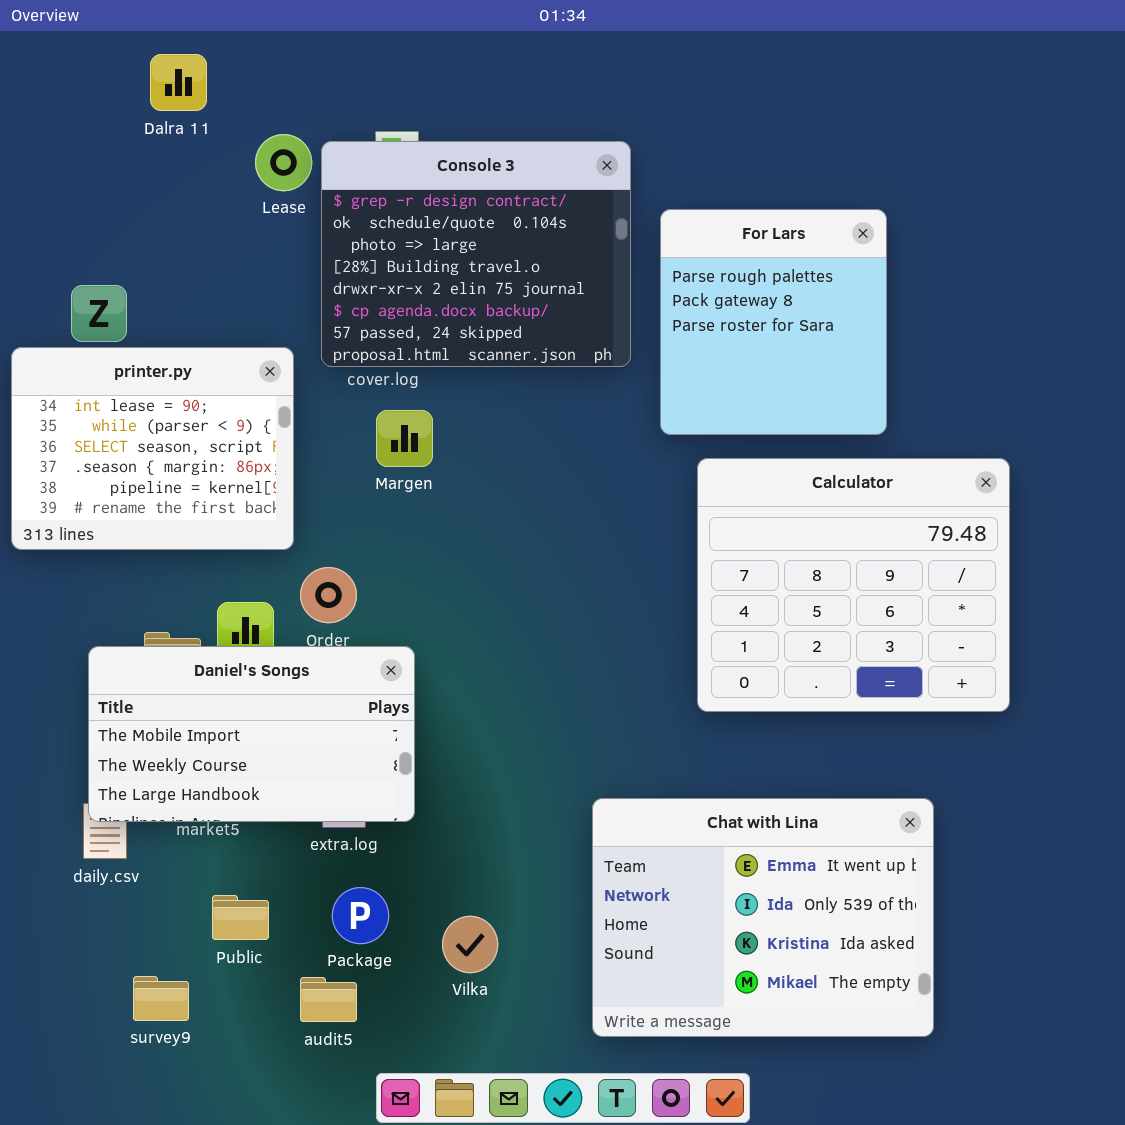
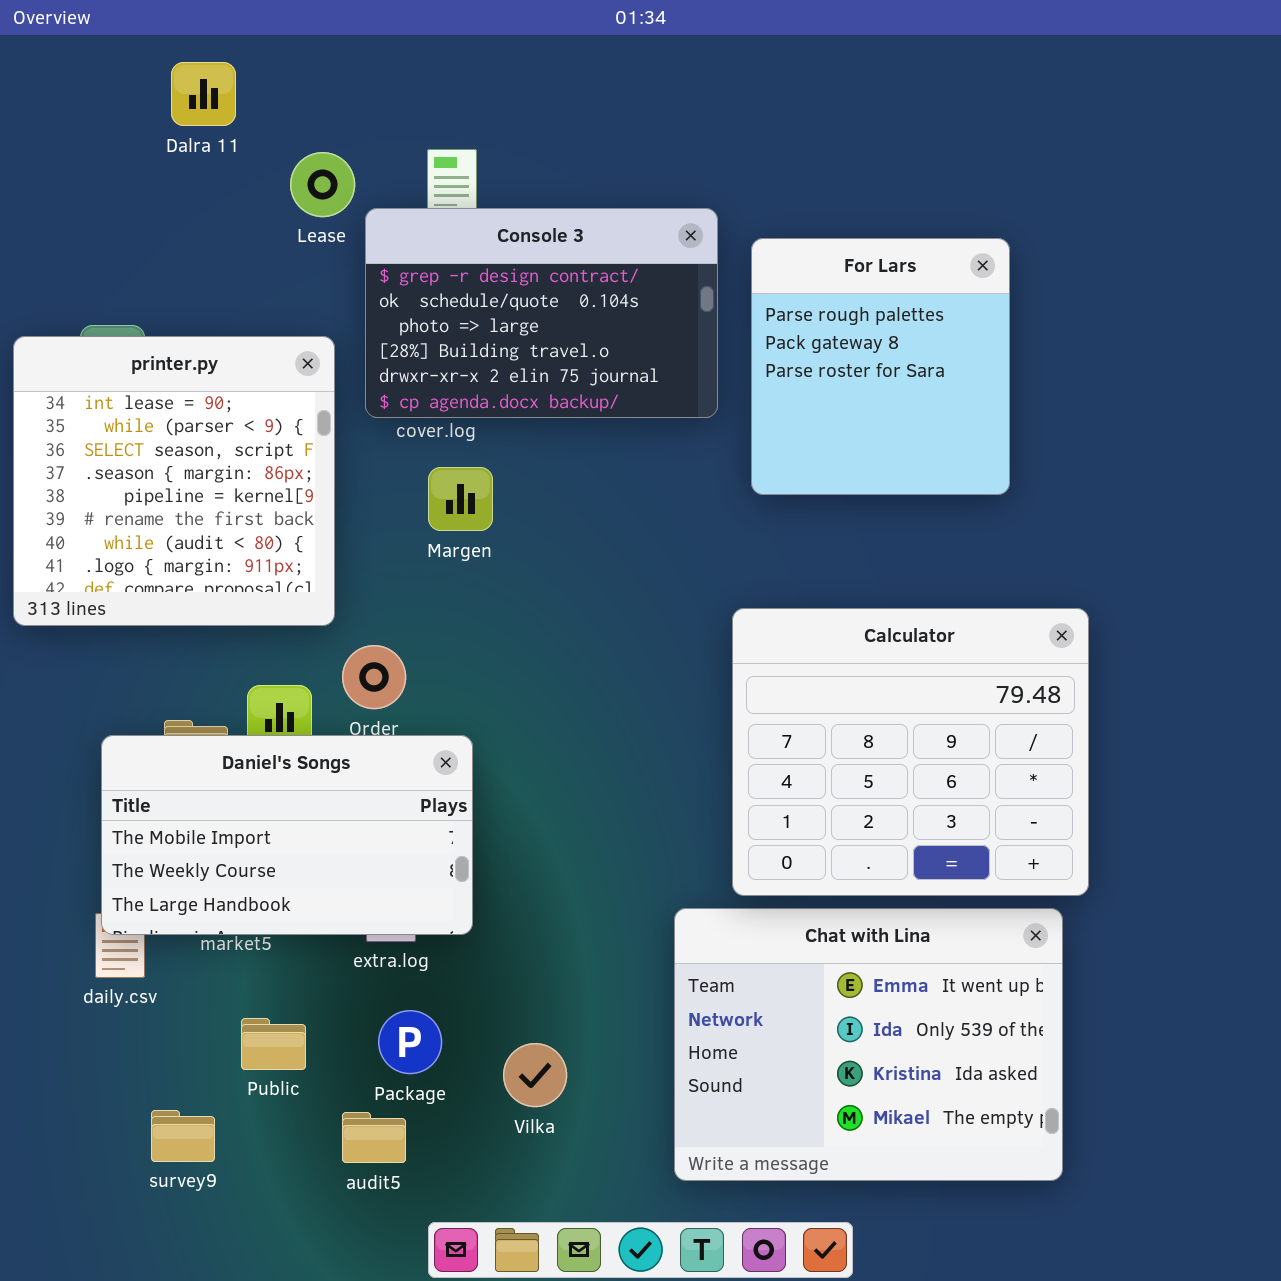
Console 3: [321,141,631,367] -> [365,208,718,418], resized
printer.py: [11,347,294,550] -> [13,336,335,626], resized
Calculator: [697,458,1010,712] -> [732,608,1089,896], moved

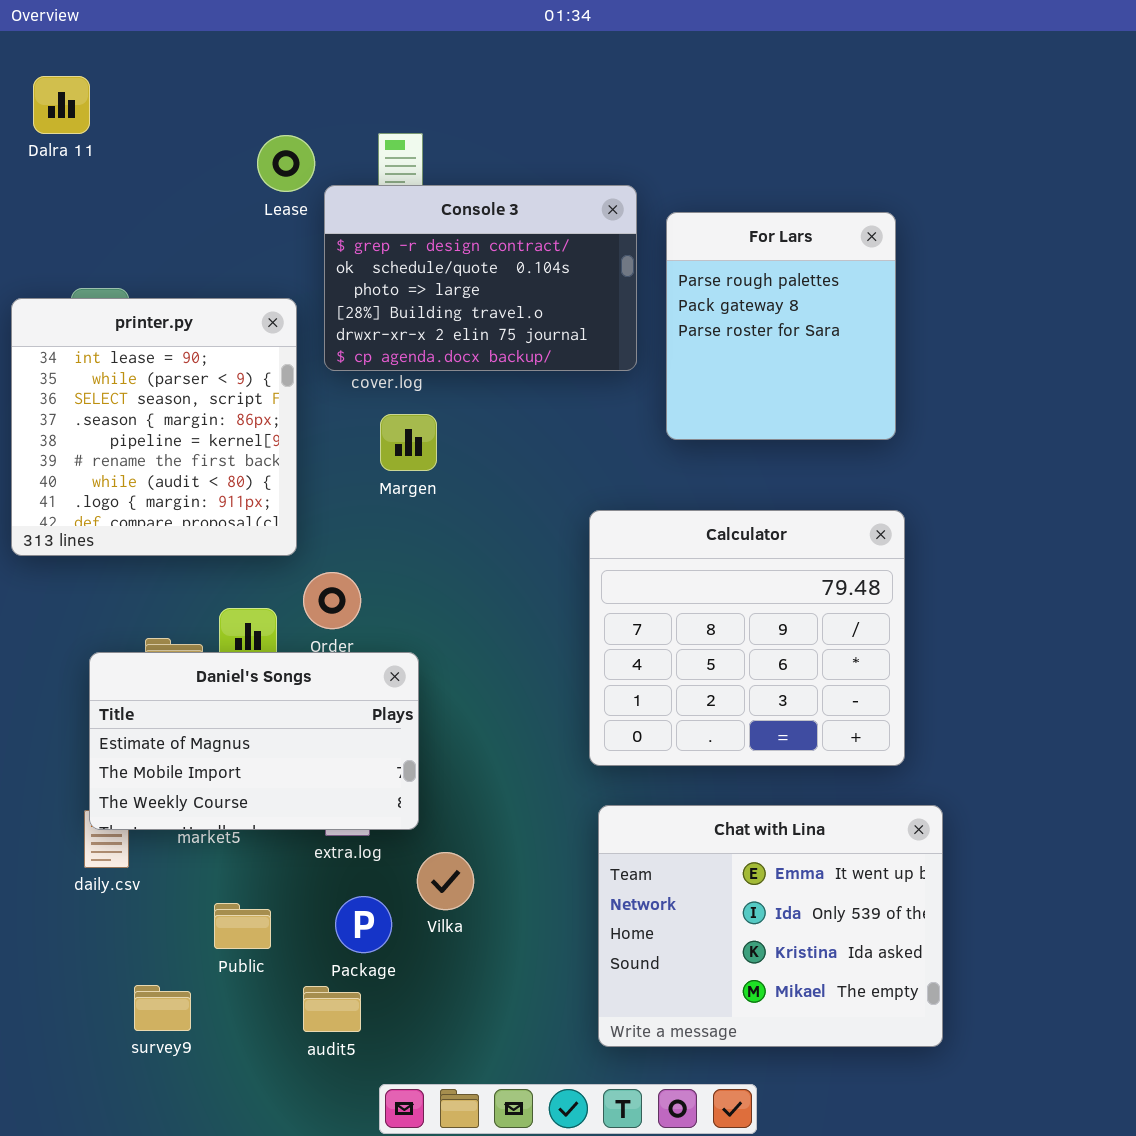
Dalra 11: [171,62,236,126] -> [33,76,90,134], moved
Calculator: [732,608,1089,896] -> [589,510,905,766], moved
Daniel's Songs: [101,735,473,935] -> [89,652,419,830], scrolled up 1 row
Vilka: [503,1043,567,1107] -> [417,852,474,910], moved

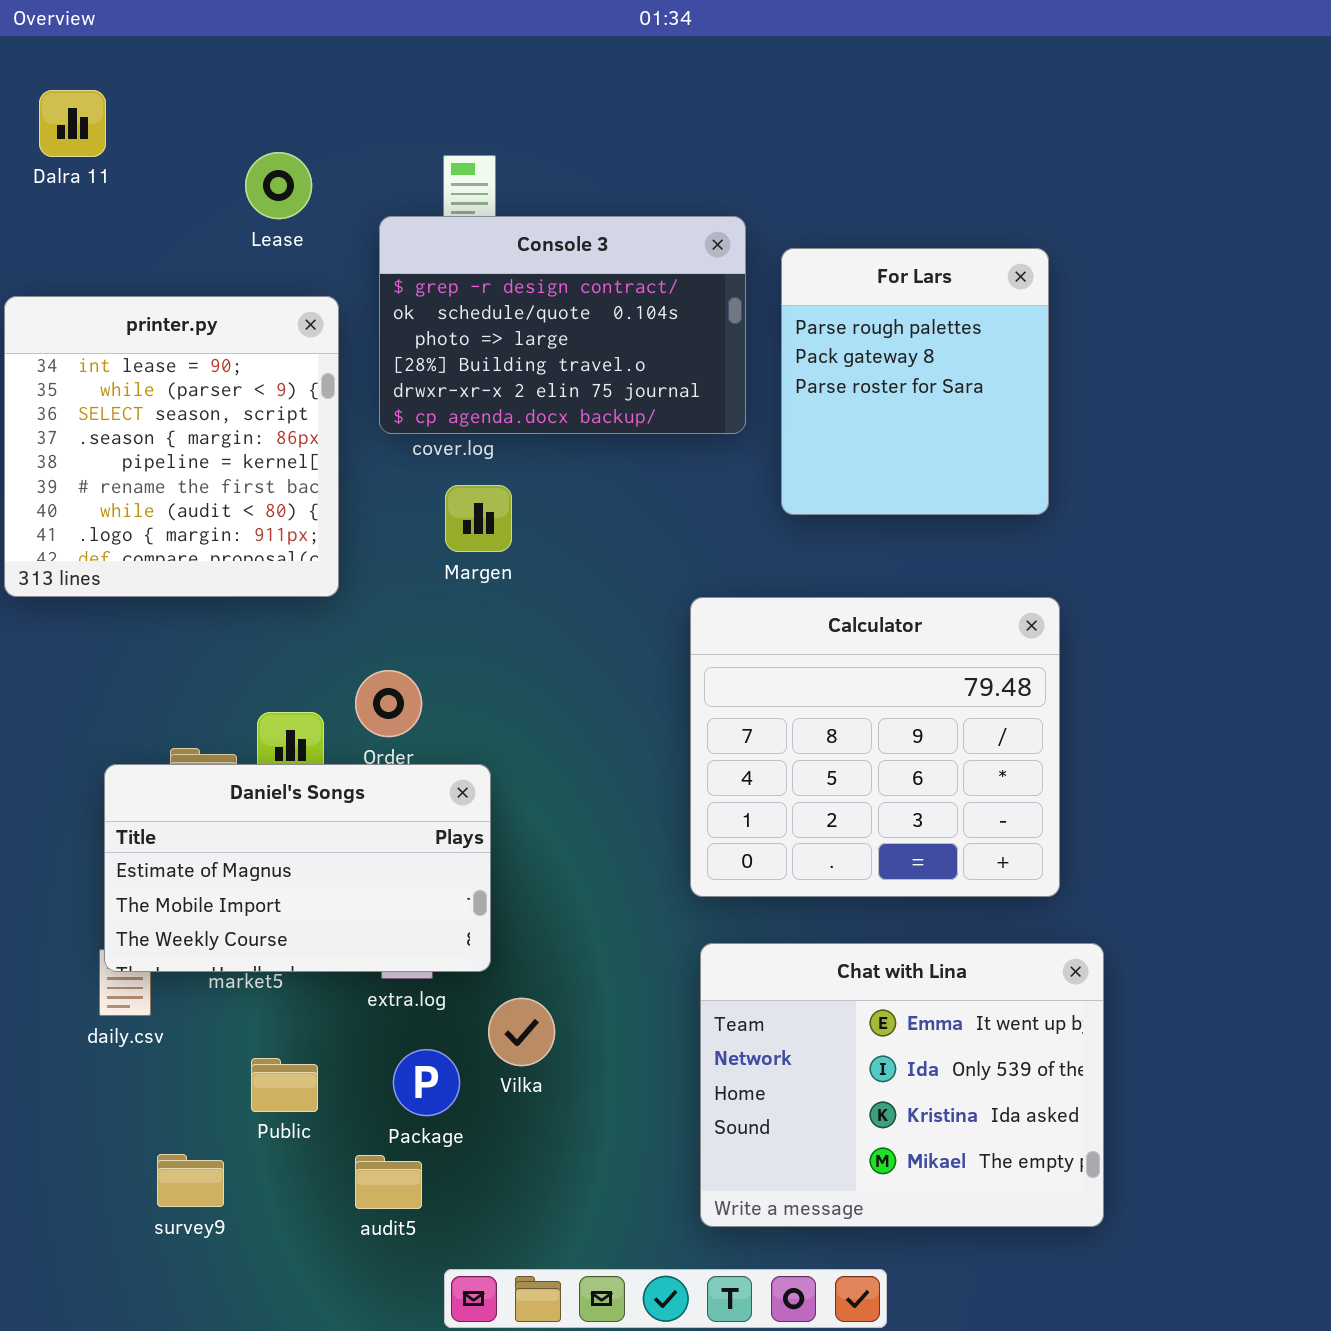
Lease: [257,135,315,192] -> [245,152,312,219], moved
printer.py: [11,298,297,556] -> [4,296,339,597], moved

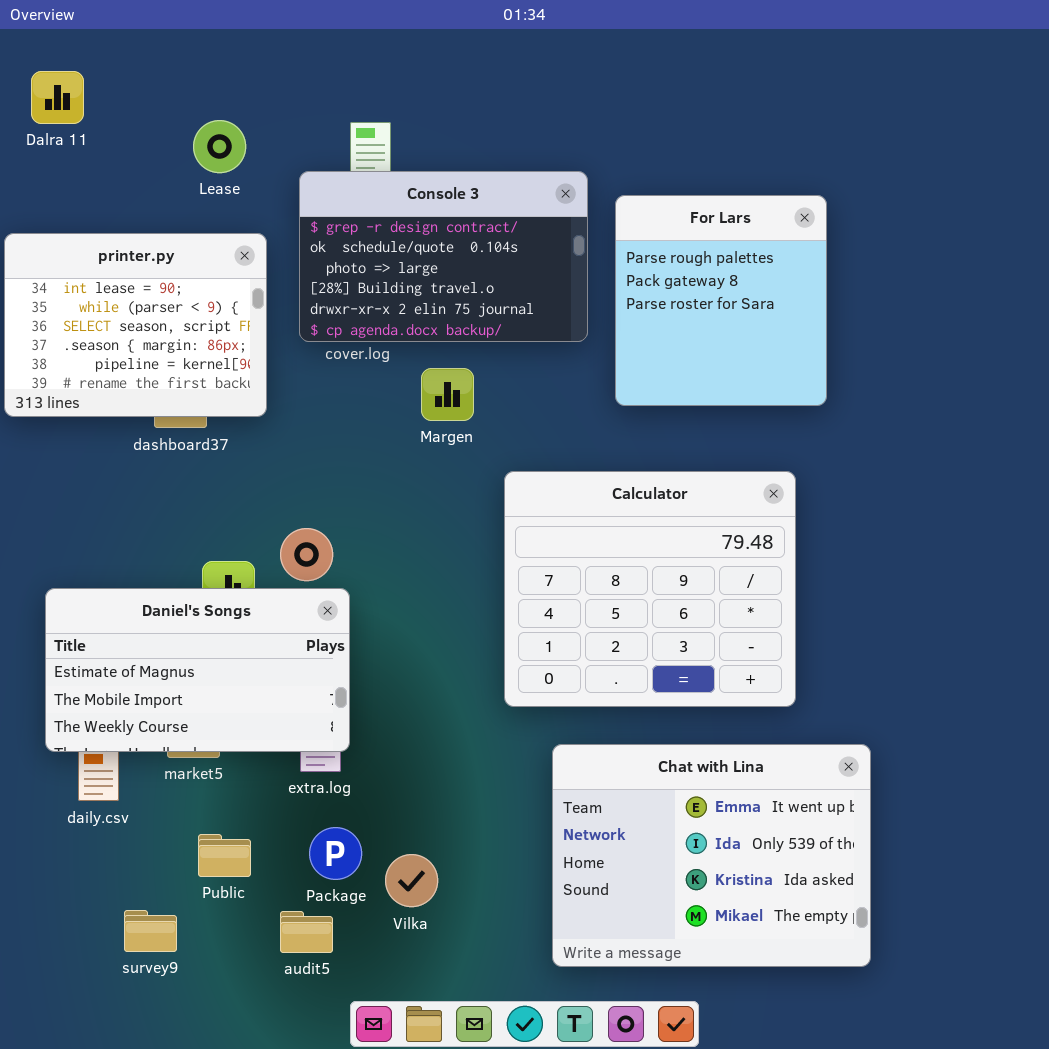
printer.py: [4,296,339,597] -> [4,233,267,417], resized
Margen: [445,485,512,552] -> [421,368,474,421], moved
Calculator: [690,597,1060,897] -> [504,471,796,707], moved
Daniel's Songs: [104,764,491,972] -> [45,588,350,752], moved
Vilka: [488,998,555,1066] -> [385,854,438,907], moved

